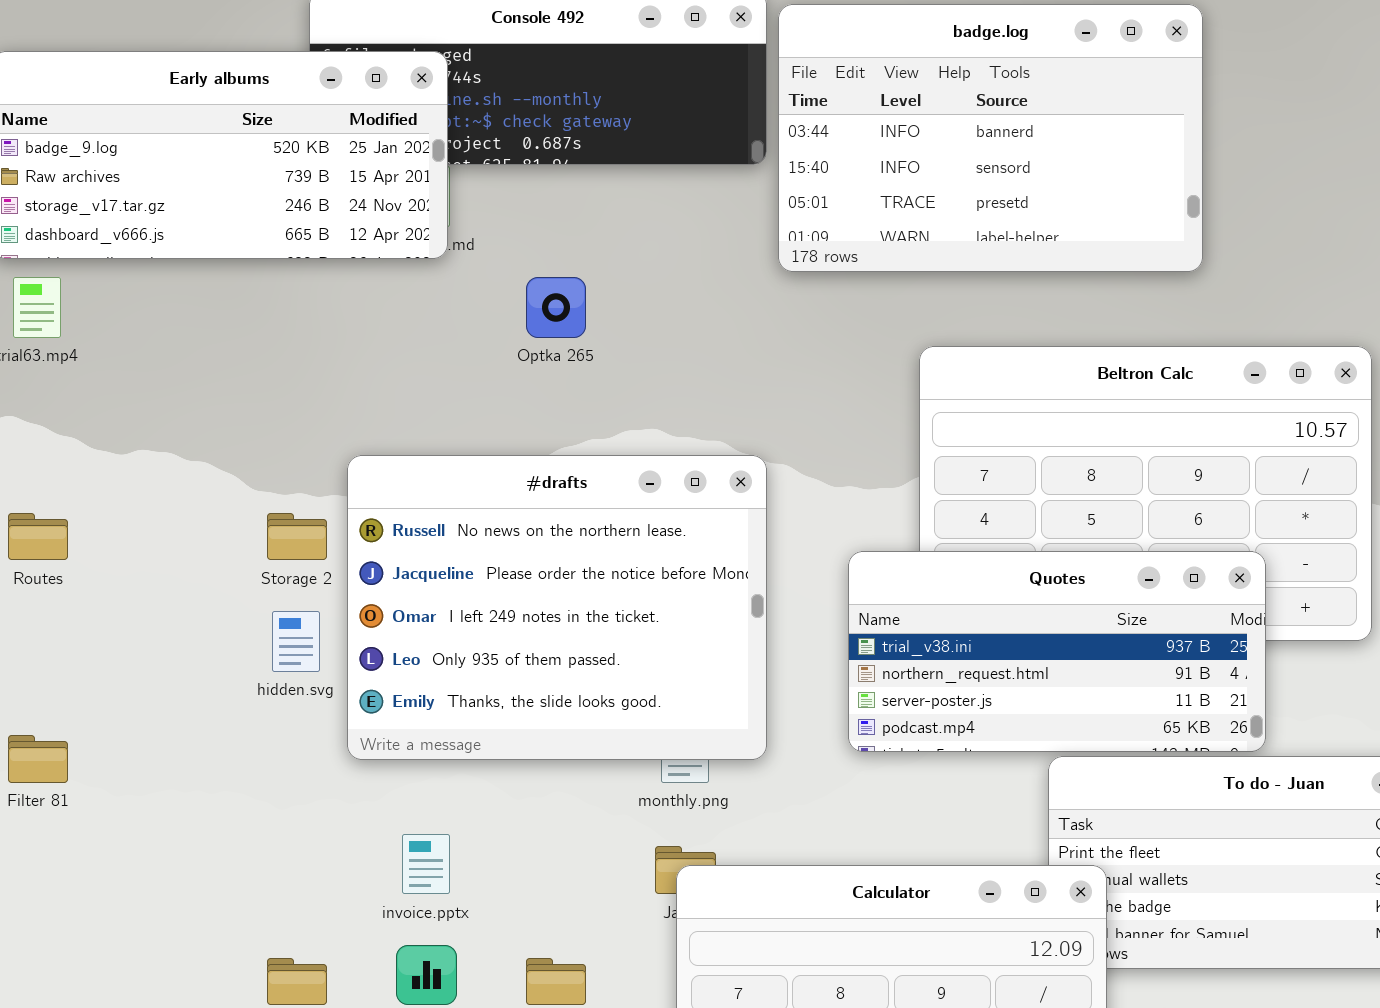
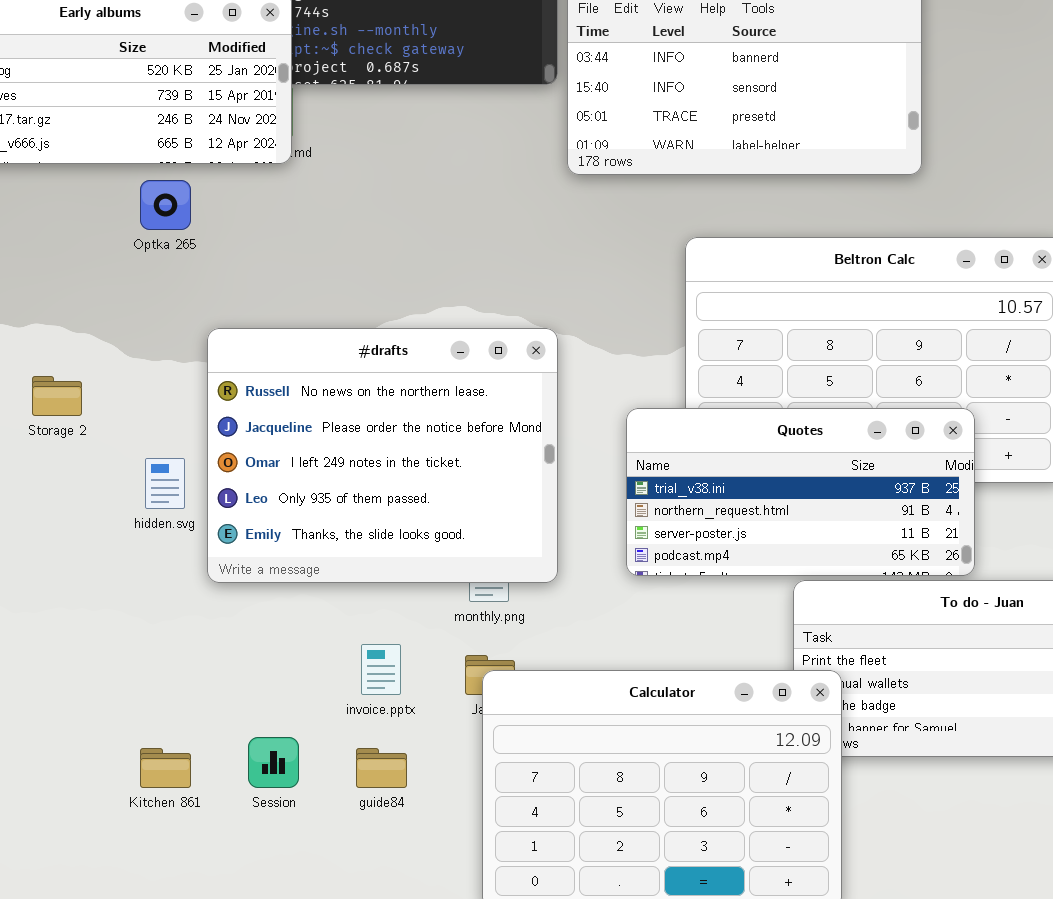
Optka 265: [526,277,586,338] -> [140,180,191,230], moved
Storage 2: [267,513,327,560] -> [32,376,82,416], moved
invoice.pptx: [402,834,450,894] -> [361,644,401,695], moved

